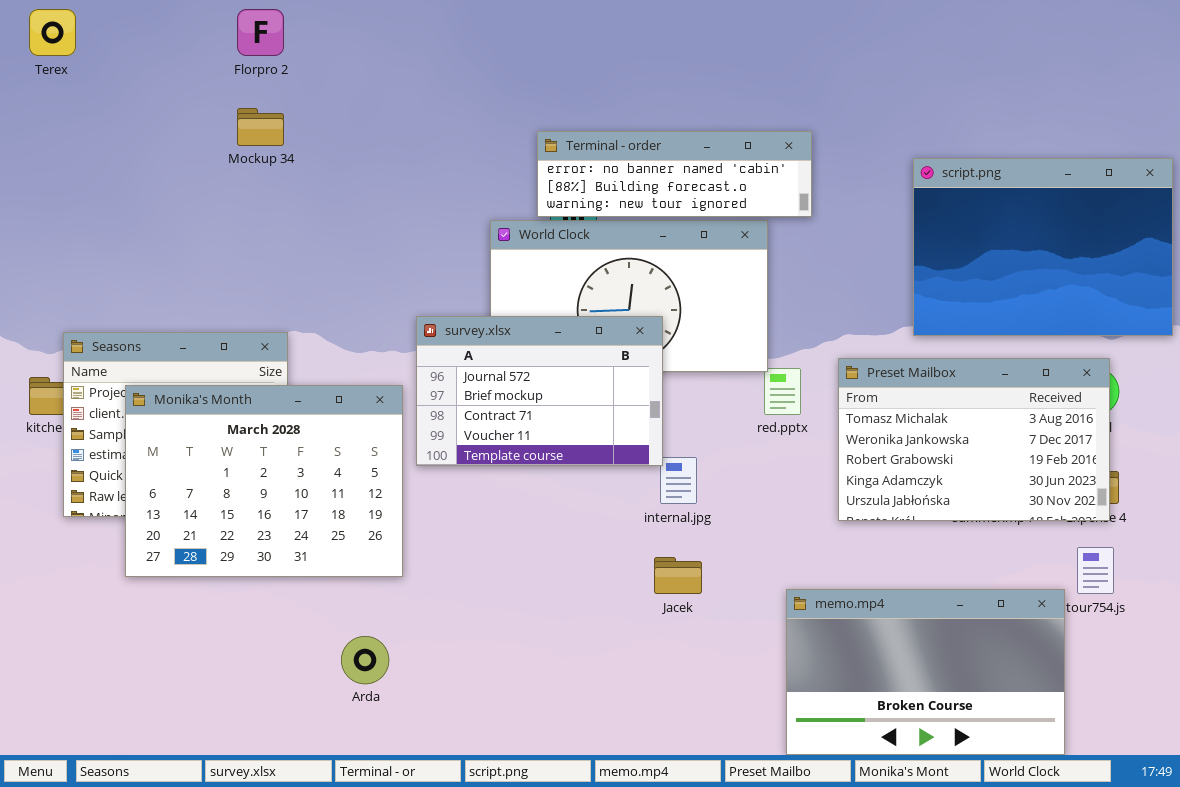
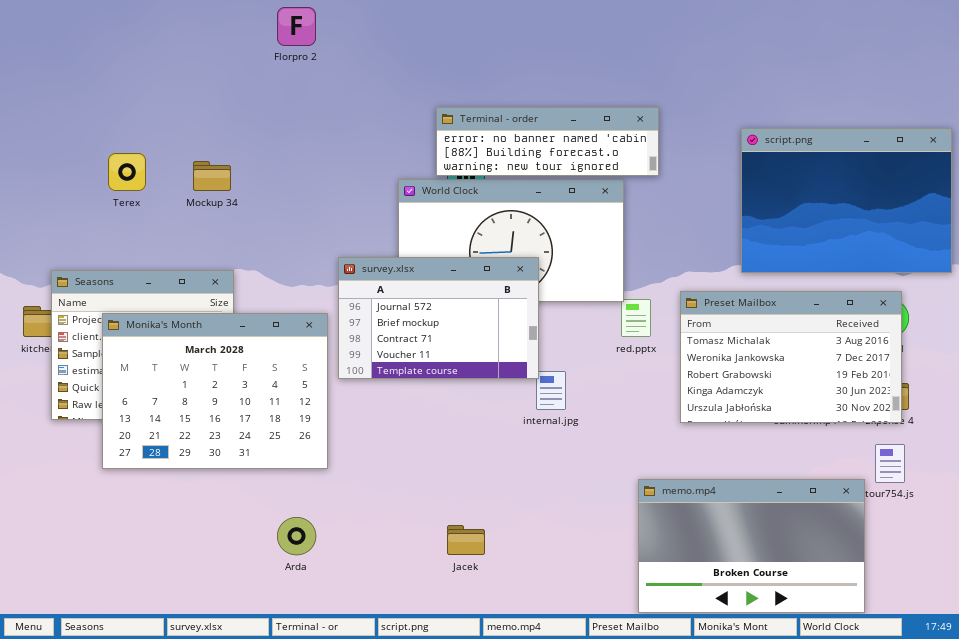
Terex: [29,9,76,56] -> [108,153,146,191], moved
Florpro 2: [237,9,284,56] -> [277,7,316,46], moved
Mockup 34: [237,108,284,146] -> [193,161,231,191], moved
Jacek: [654,557,702,594] -> [447,525,485,555], moved

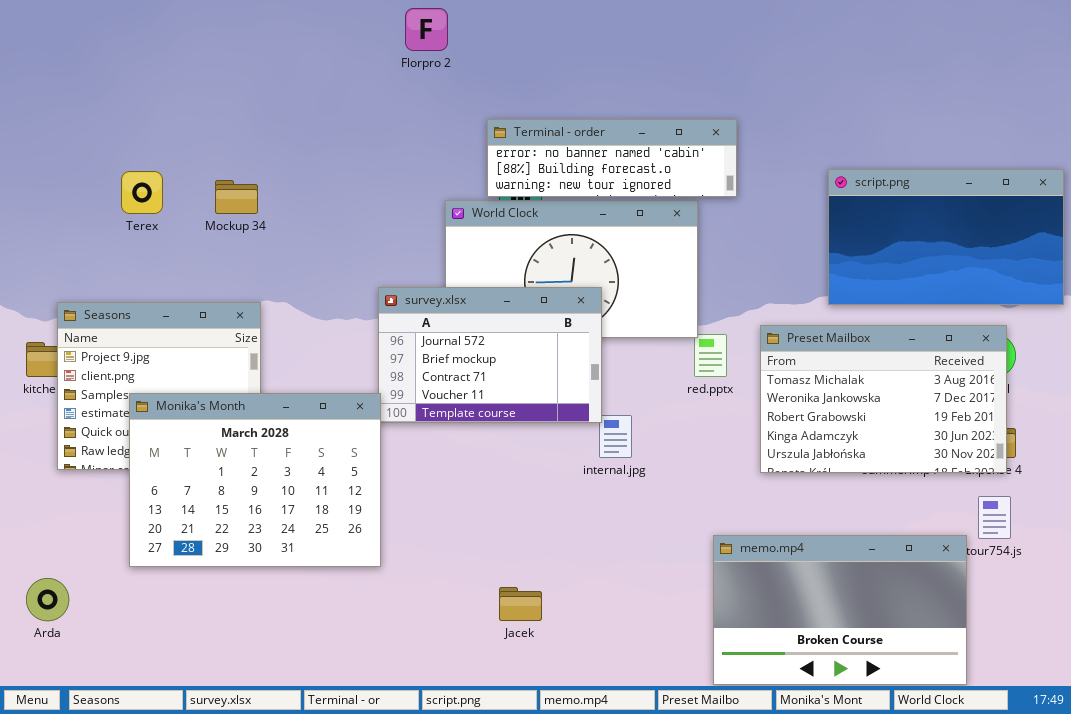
Florpro 2: [277,7,316,46] -> [405,8,448,51], moved
script.png: [741,128,952,273] -> [828,169,1064,305], resized
Monika's Month: [102,313,328,469] -> [129,393,381,567], moved
Arda: [277,517,316,555] -> [26,578,69,621], moved

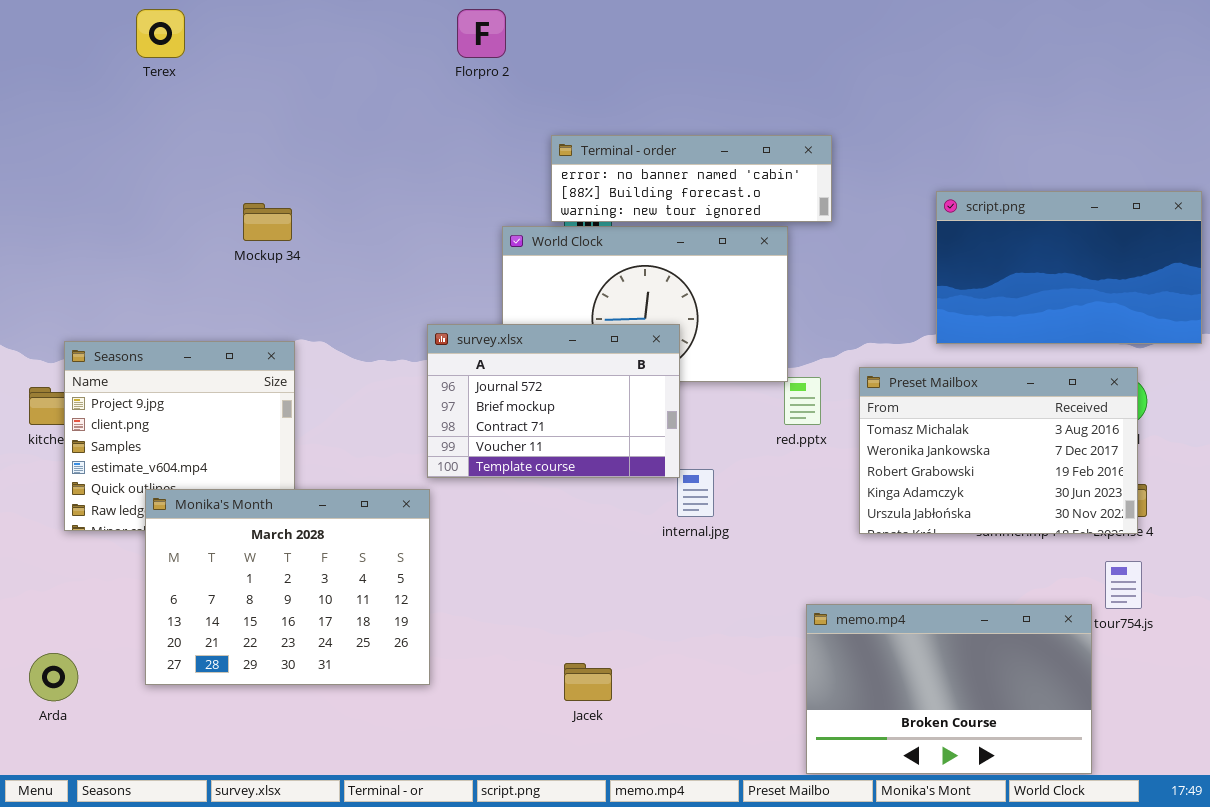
Terex: [121,171,163,214] -> [136,9,185,58], moved
Monika's Month: [129,393,381,567] -> [145,489,430,685], moved

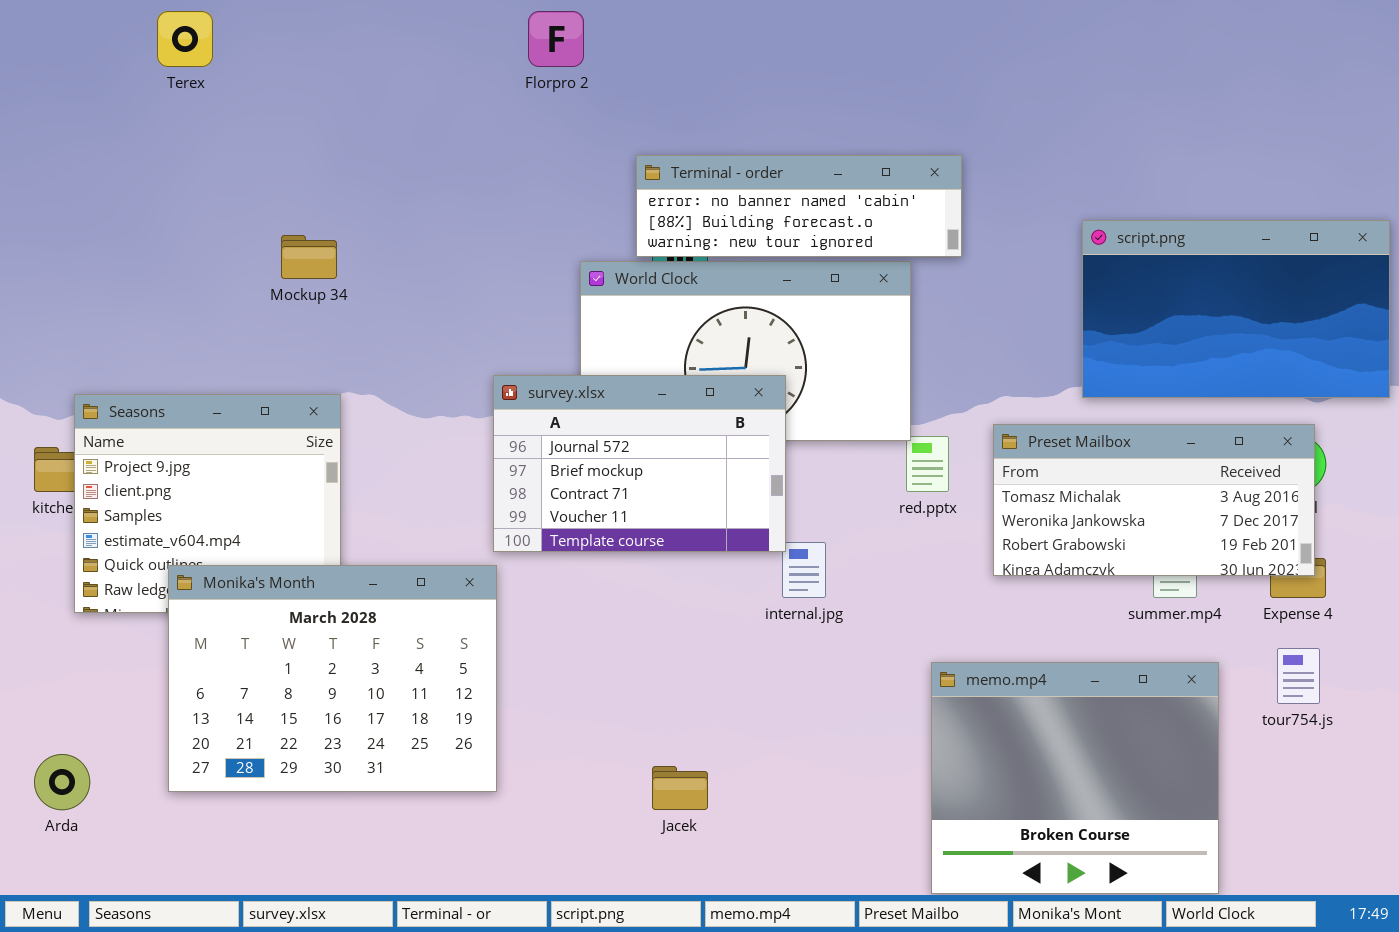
Preset Mailbox: [859,367,1138,534] -> [993,424,1315,576], resized
memo.mp4: [806,604,1092,774] -> [931,662,1219,894], resized

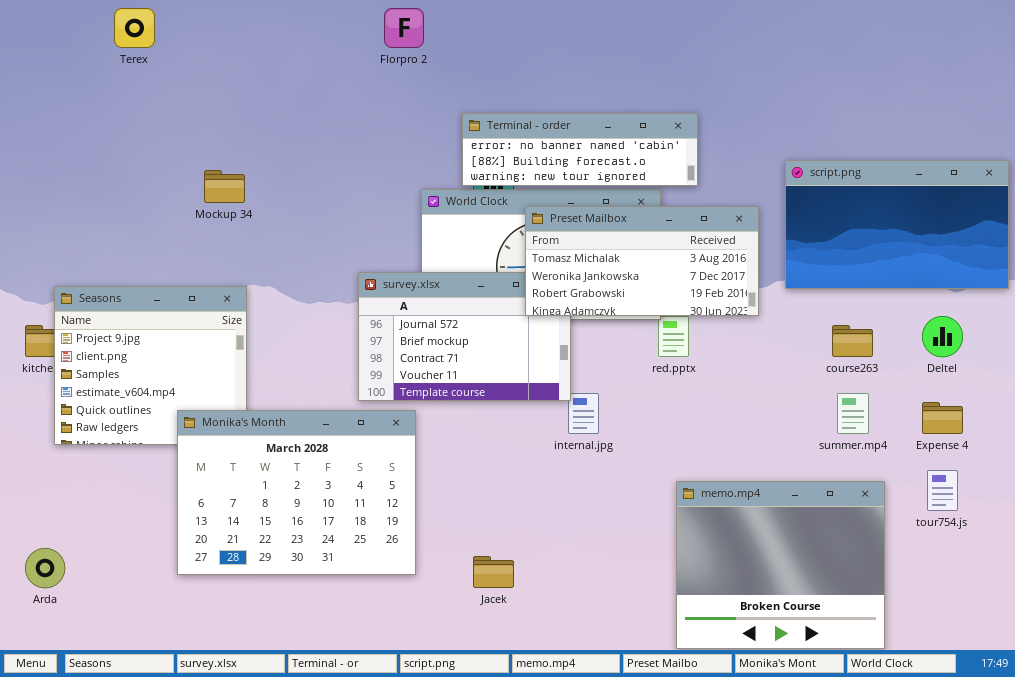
Preset Mailbox: [993,424,1315,576] -> [525,206,759,316], moved
Monika's Month: [168,565,497,792] -> [177,410,416,575], moved

